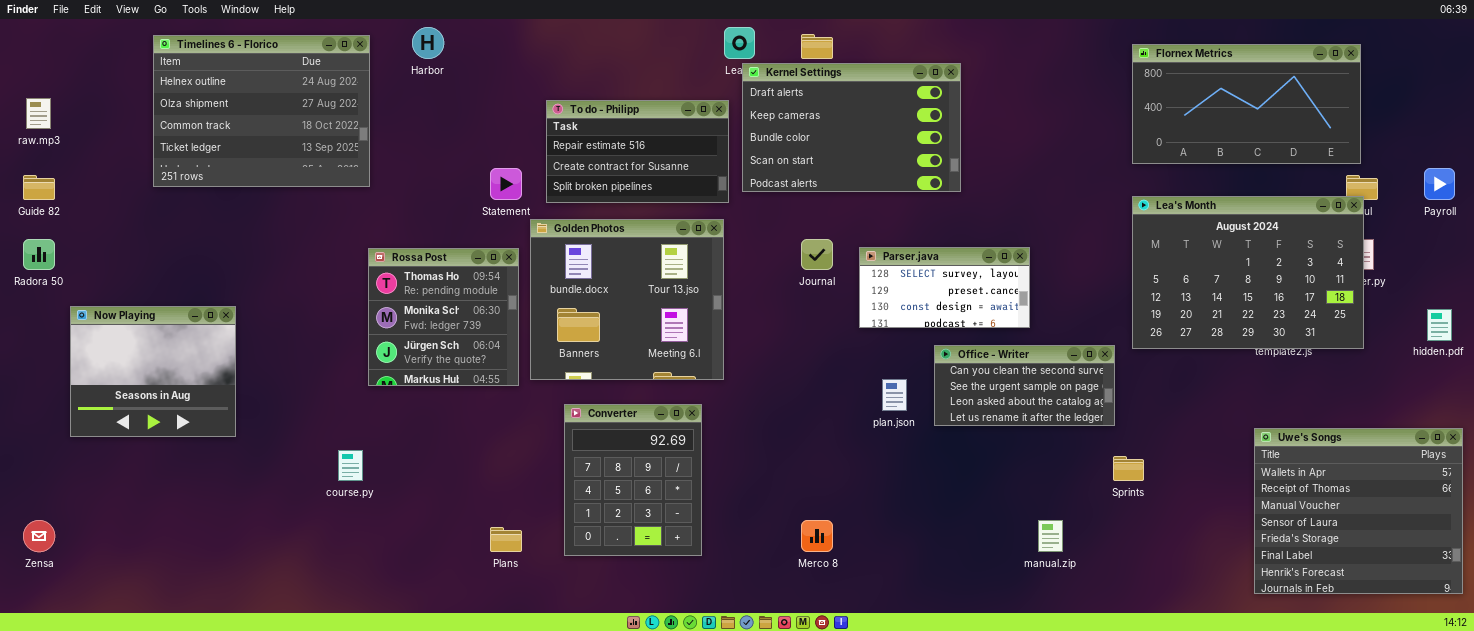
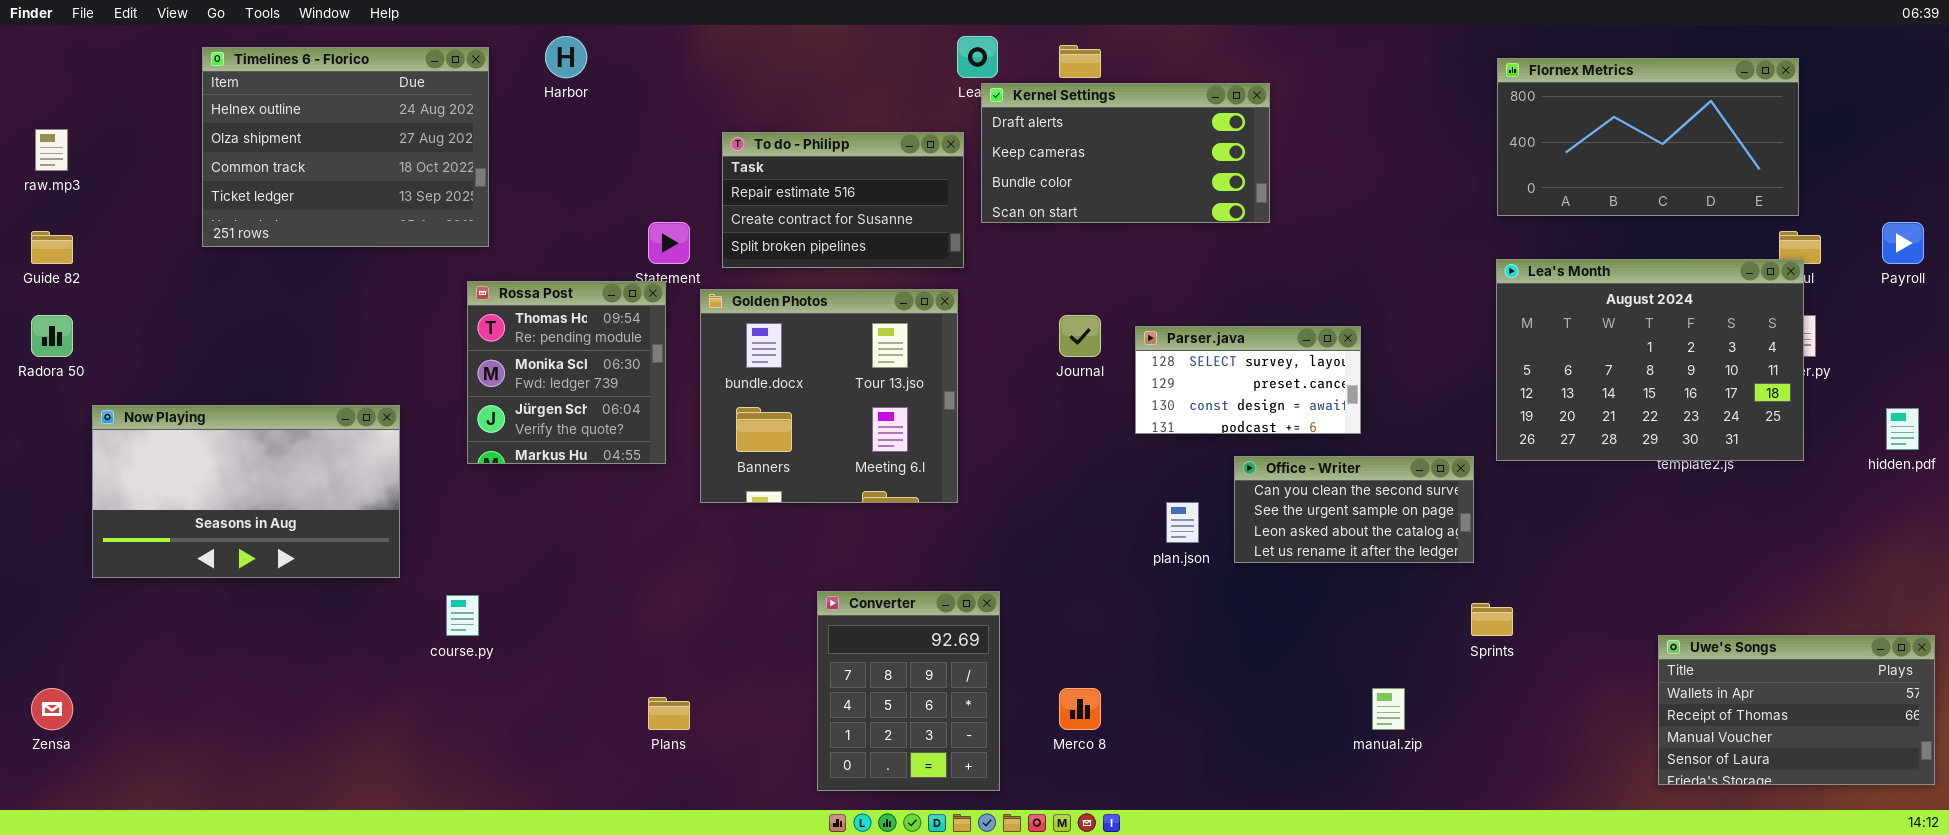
Kernel Settings: [742,63,961,192] -> [981,83,1270,223], resized
Rossa Post: [368,248,519,386] -> [467,281,666,464], moved
Now Playing: [70,306,236,437] -> [92,405,400,578], resized
Converter: [564,404,702,556] -> [817,591,1000,791], moved
Uwe's Songs: [1254,428,1463,594] -> [1658,635,1935,785], resized

